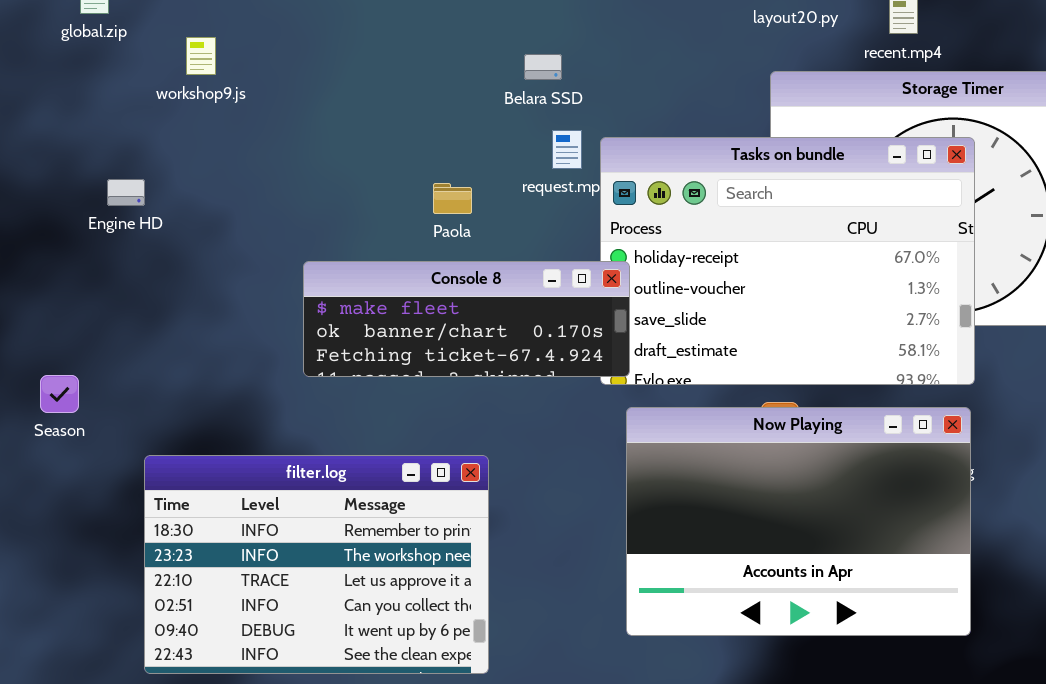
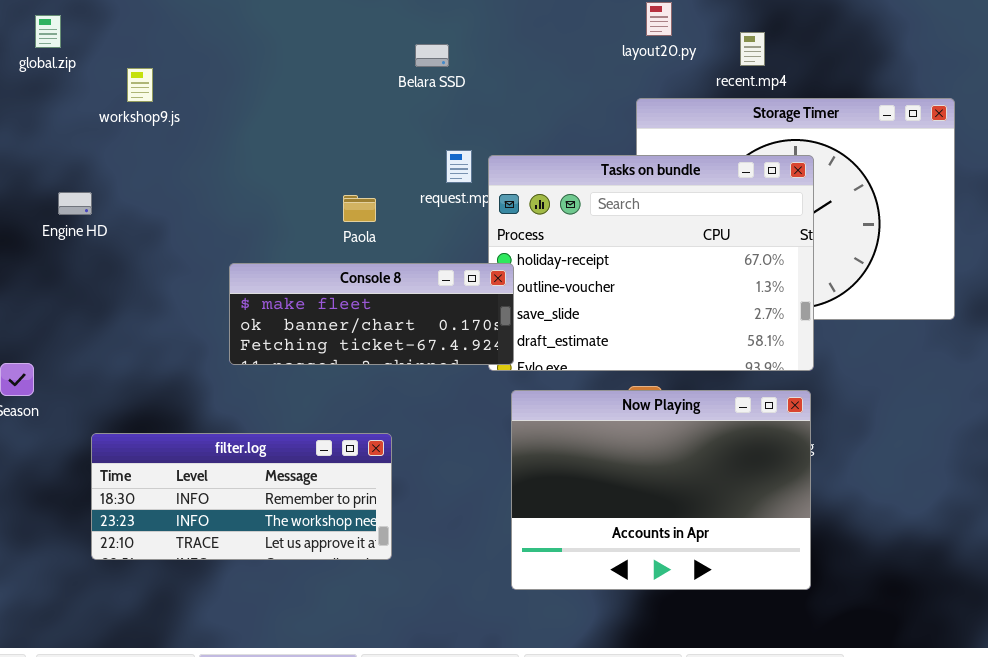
Belara SSD: [524,54,562,80] -> [415,44,449,67], moved
filter.log: [144,455,489,674] -> [91,433,392,560], resized

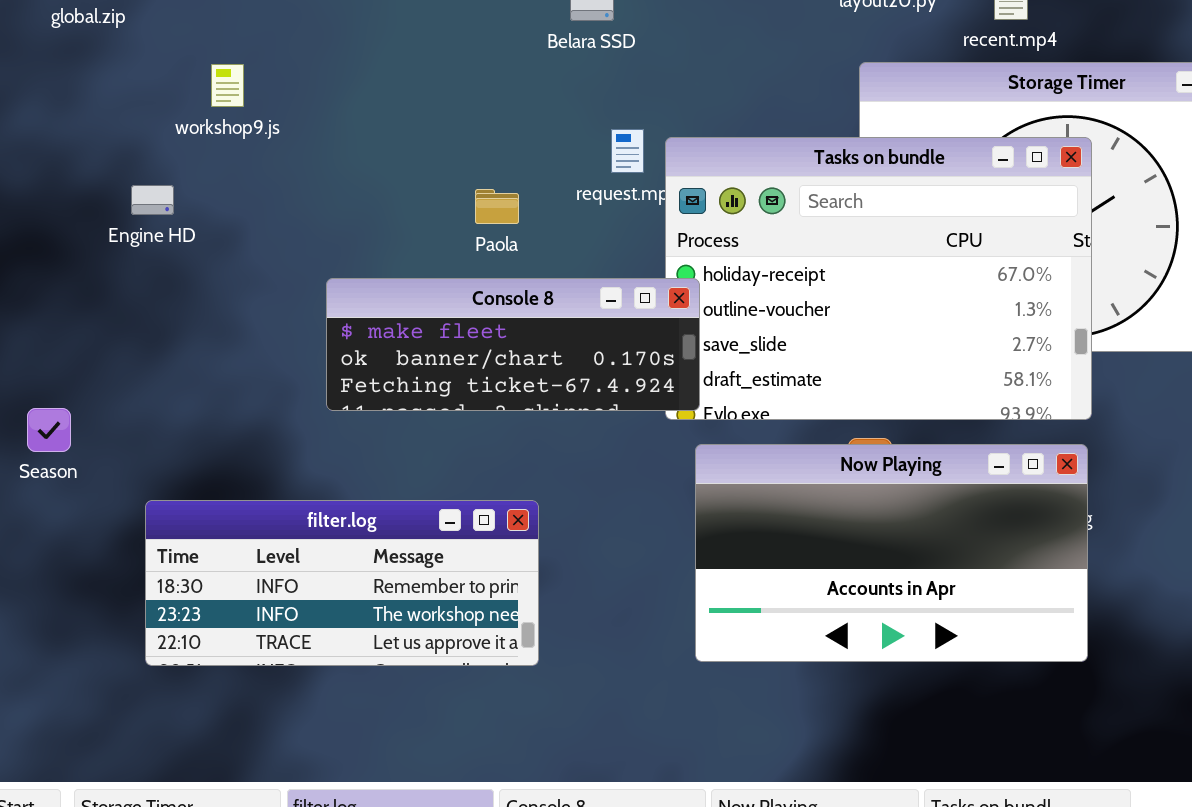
workshop9.js: [127,68,153,102] -> [211,64,244,107], moved
Engine HD: [58,192,92,215] -> [131,185,174,215], moved
Now Playing: [511,390,811,590] -> [695,444,1088,662], resized

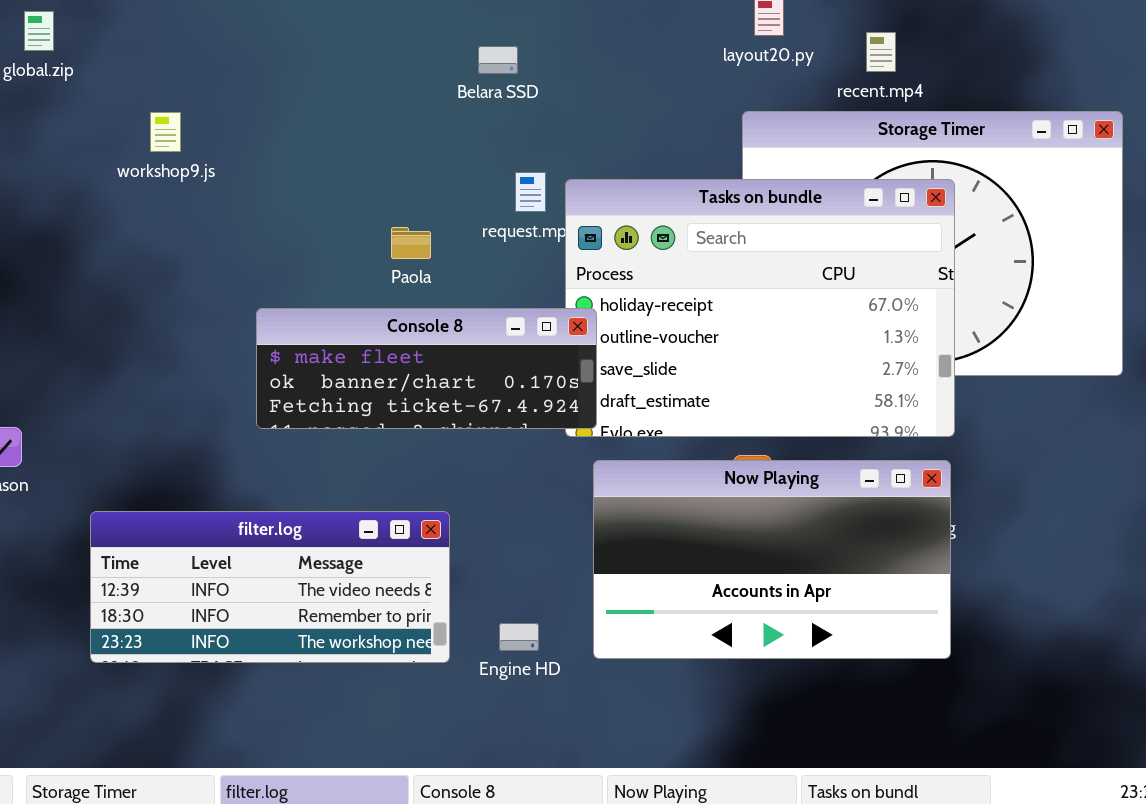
Engine HD: [131,185,174,215] -> [499,623,539,651], moved
filter.log: [145,500,539,666] -> [90,511,450,663], scrolled up 1 row

